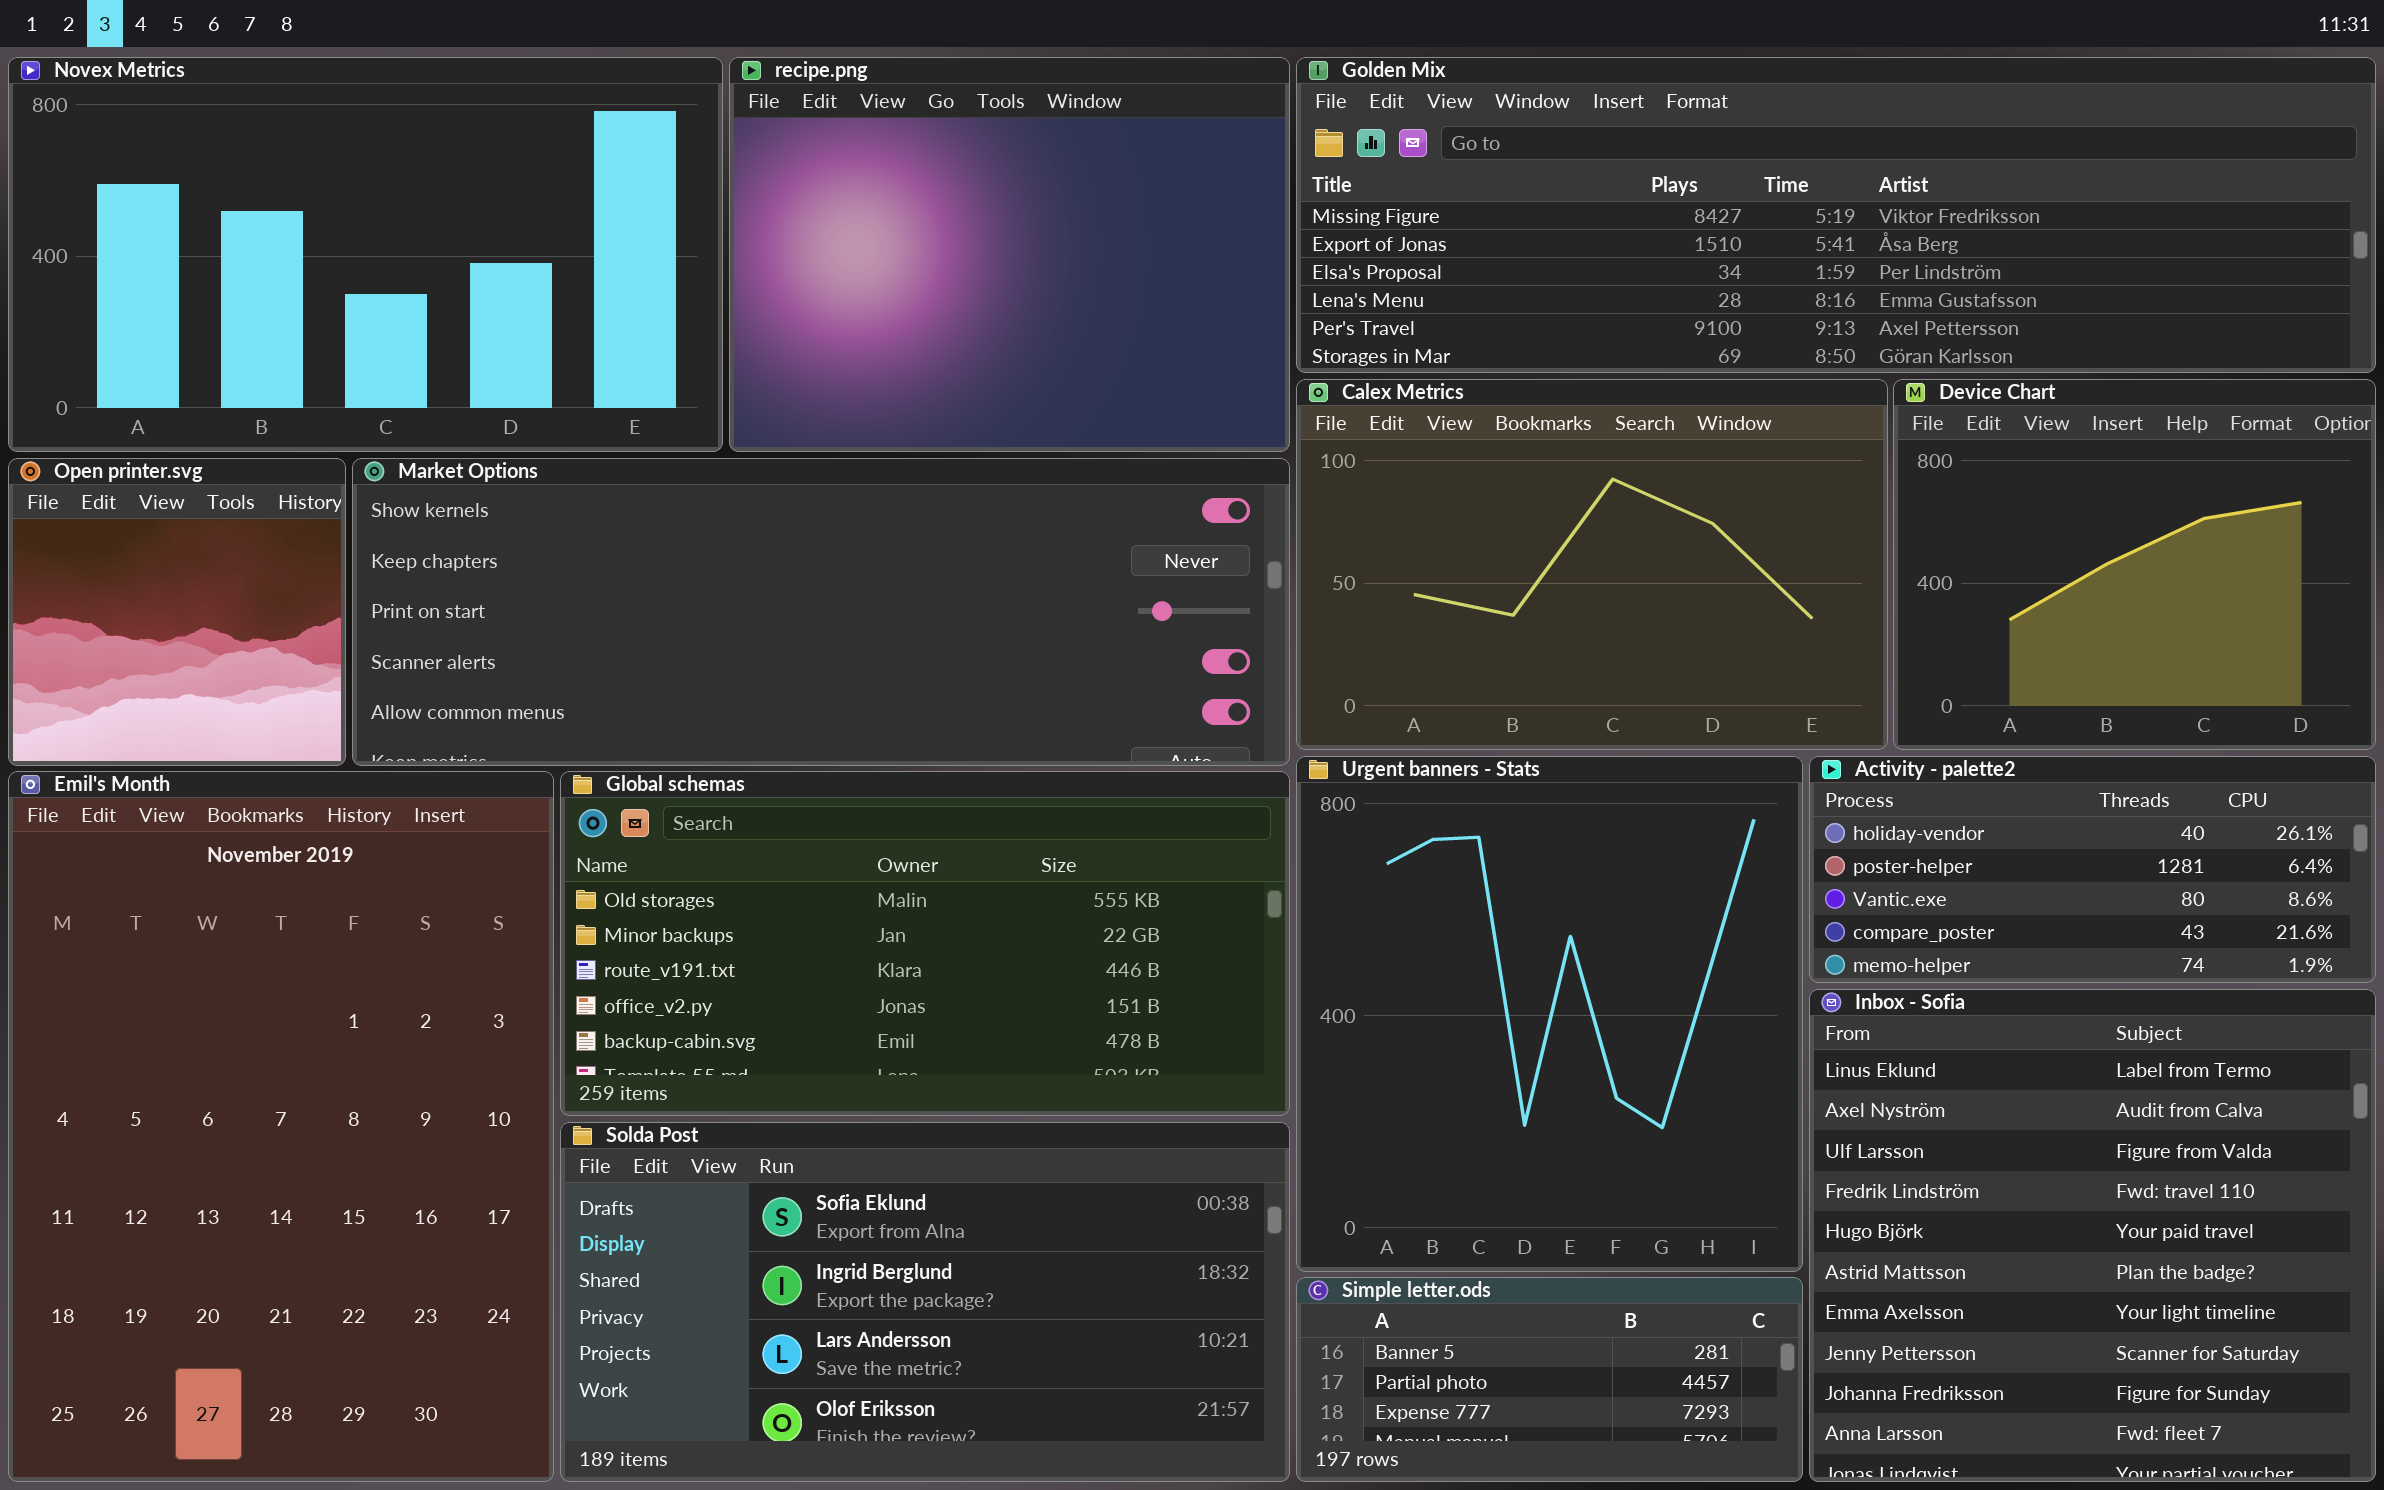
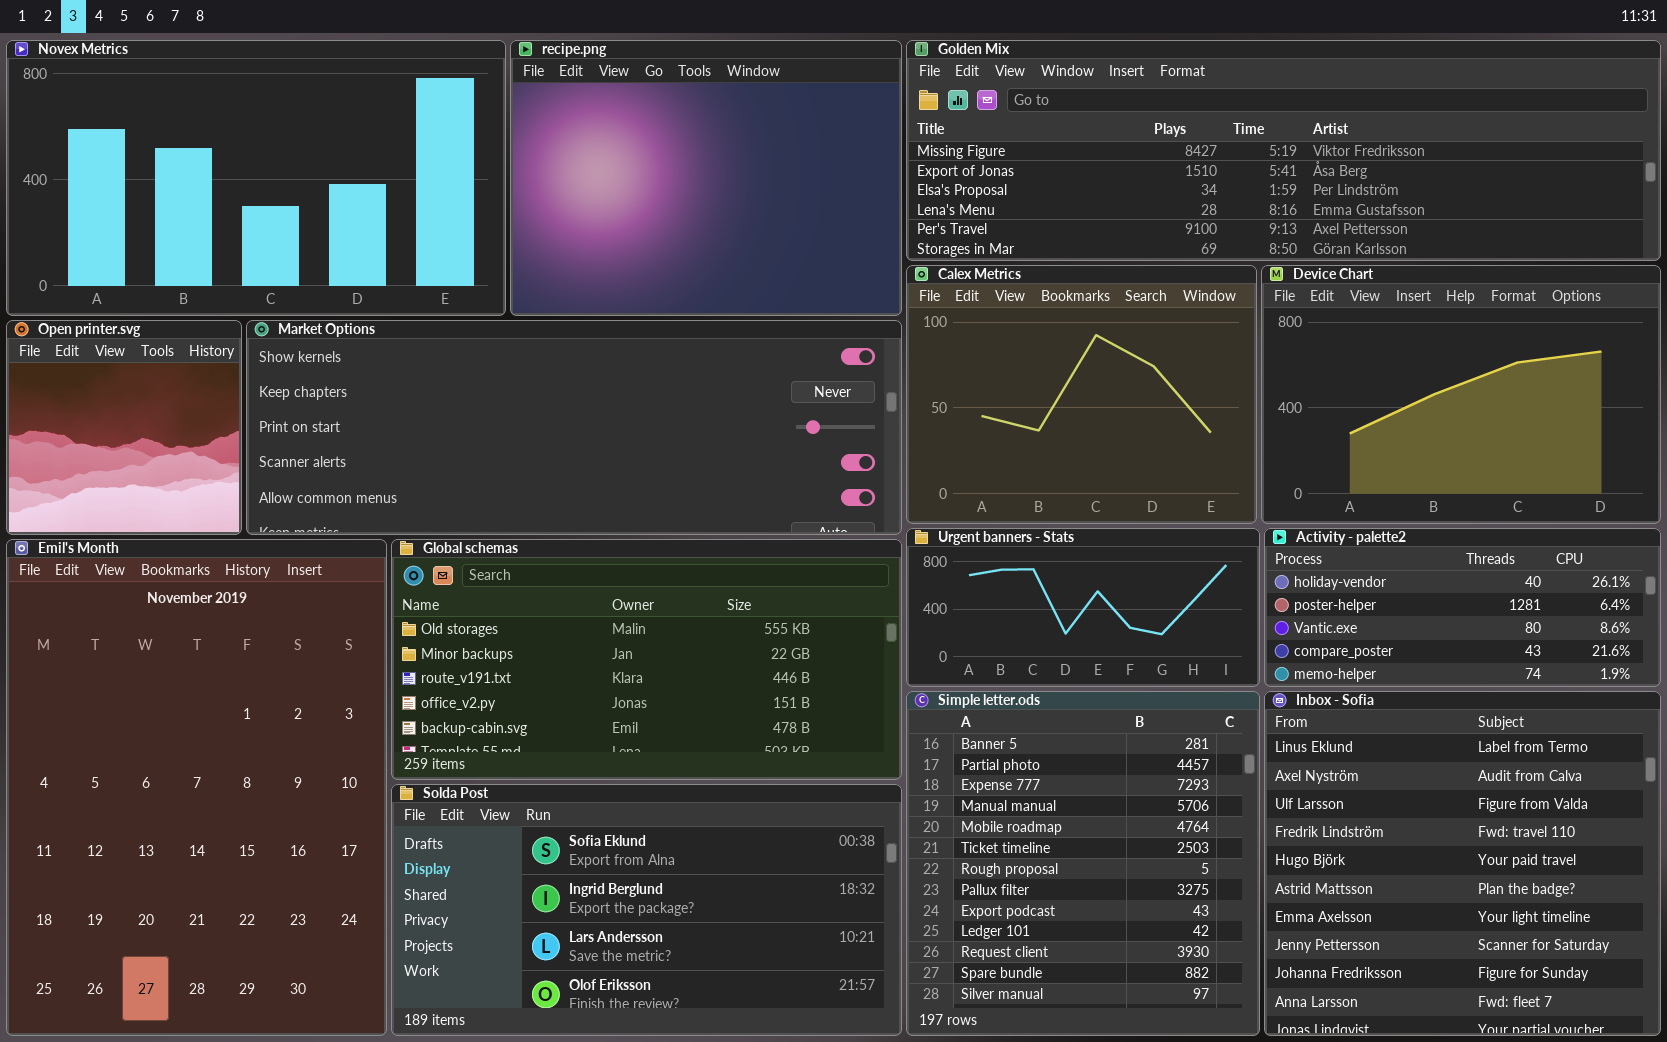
Calex Metrics: [1296,379,1888,750] -> [906,265,1257,524], resized
Device Chart: [1893,379,2376,750] -> [1261,265,1661,524], resized
Urgent banners - Stats: [1296,756,1803,1272] -> [906,528,1260,687], resized
Simple letter.ods: [1296,1277,1803,1482] -> [906,691,1260,1036], resized

